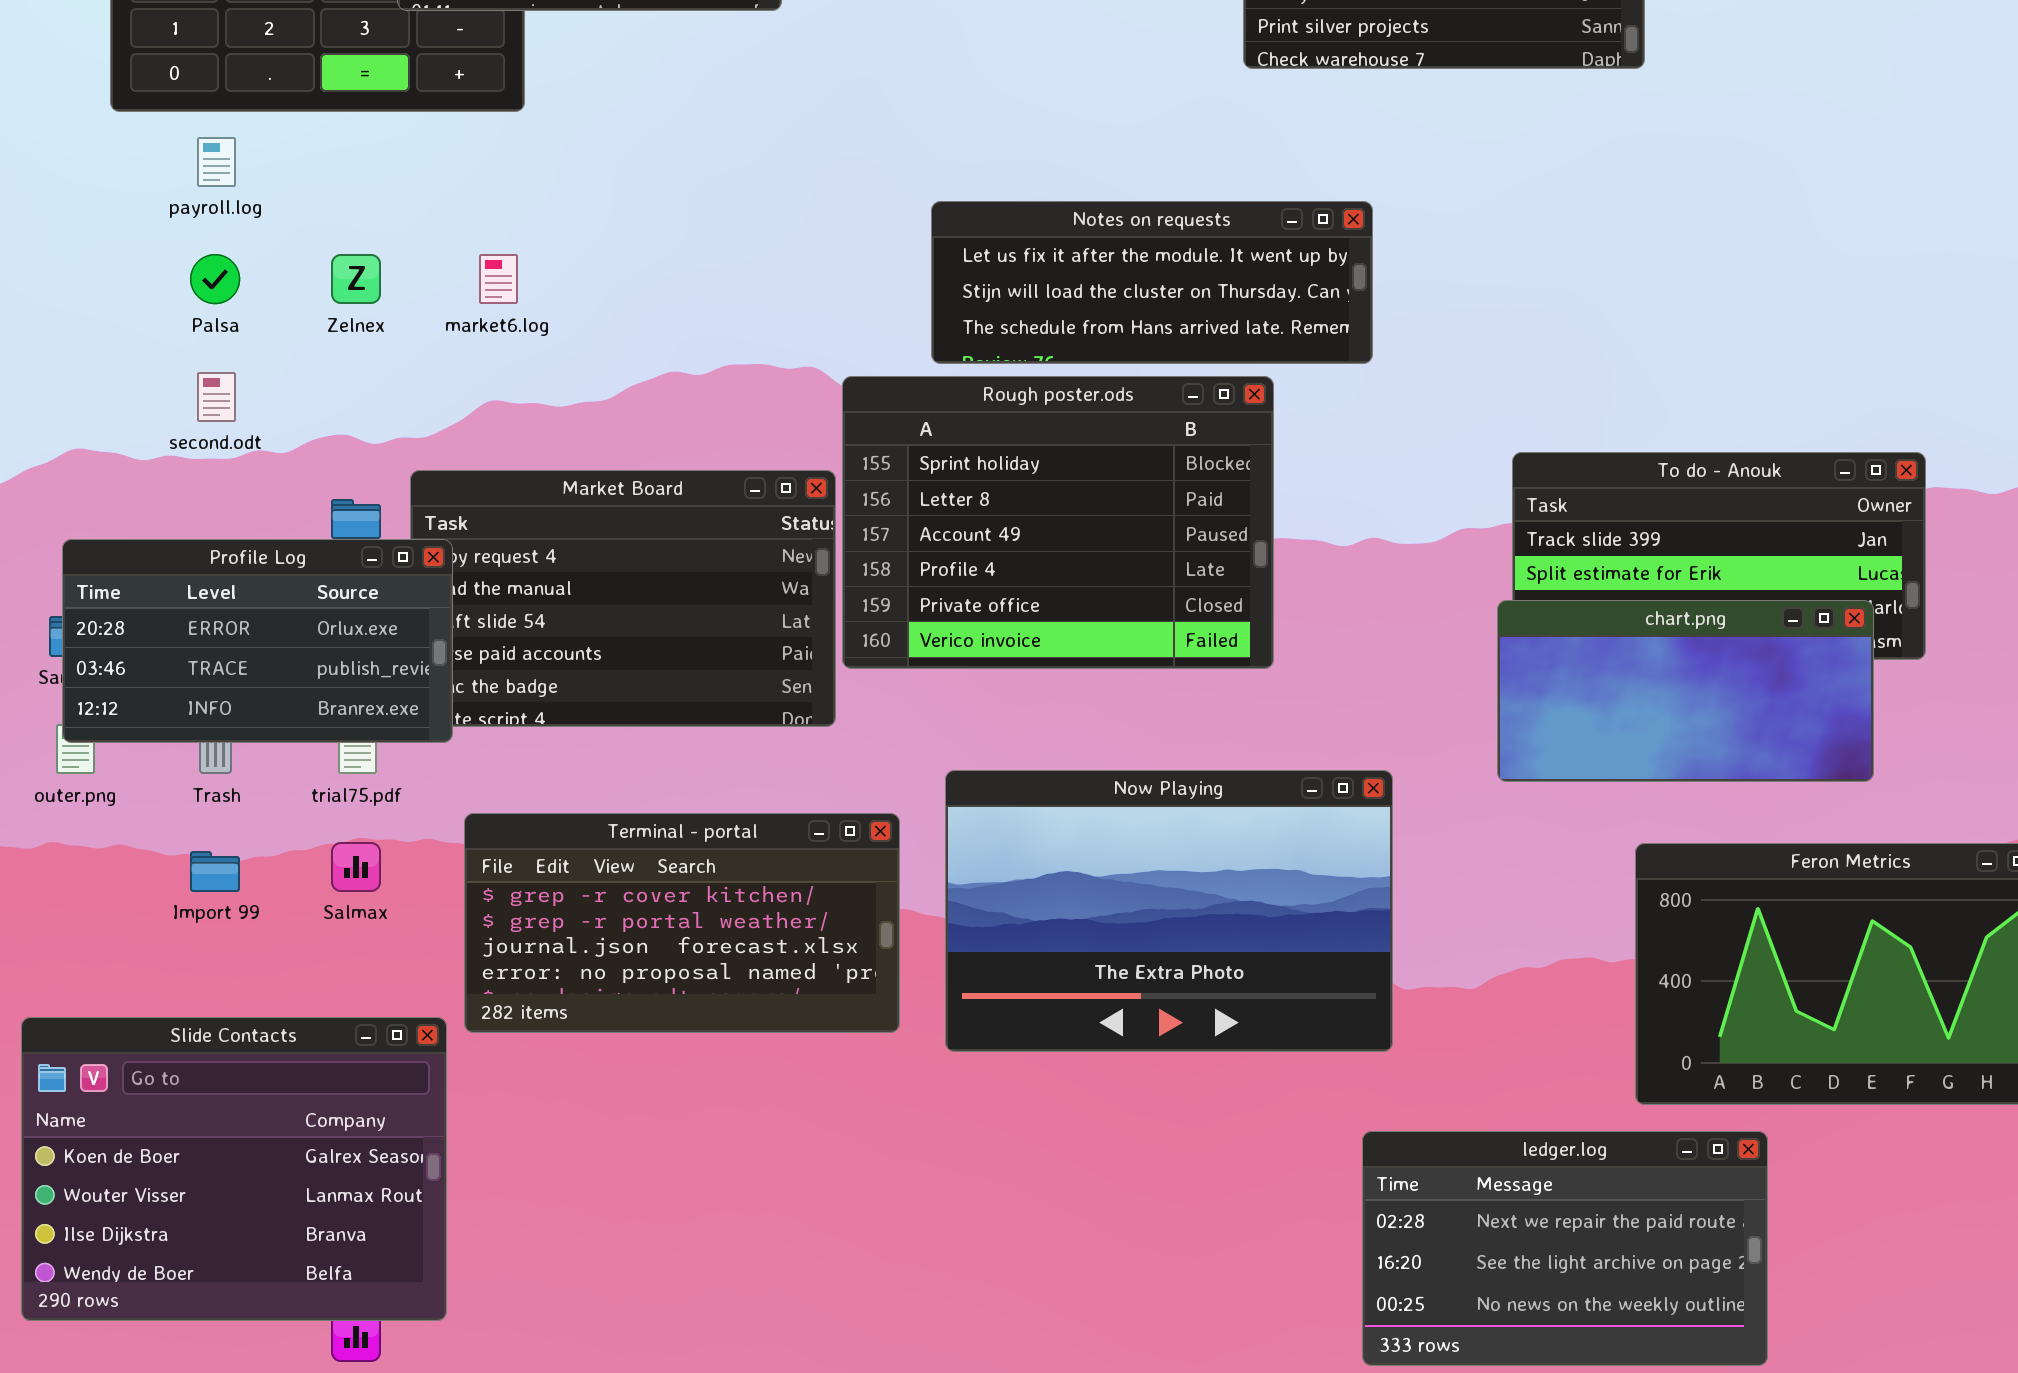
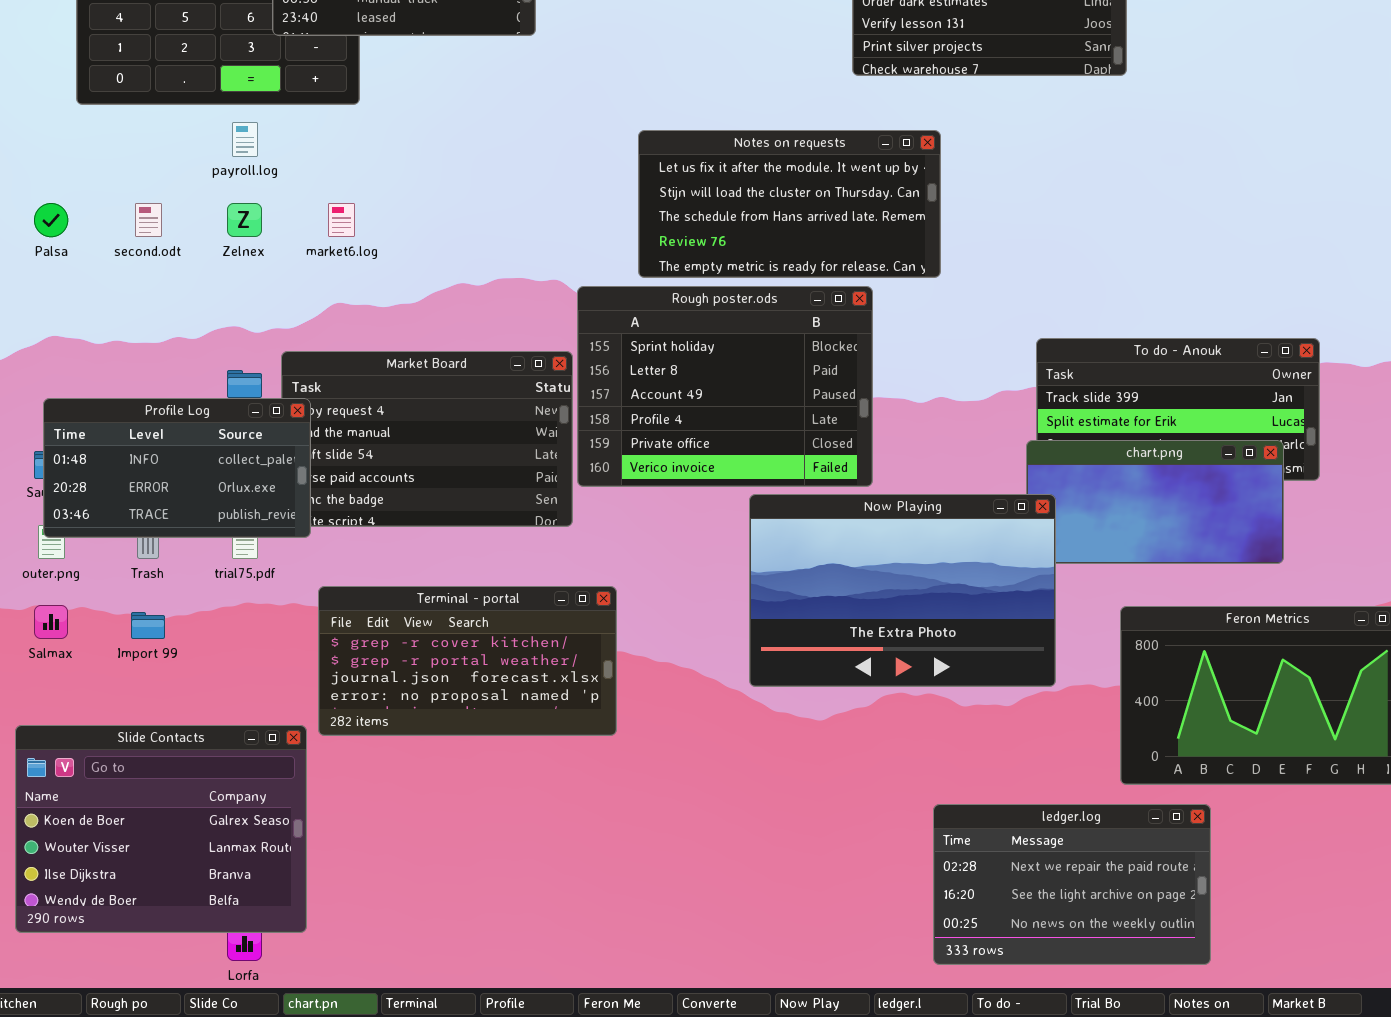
payroll.log: [197,137,236,187] -> [232,122,258,157], moved
Notes on requests: [931,201,1373,364] -> [638,130,941,278], resized
Palsa: [190,254,240,304] -> [34,203,68,237], moved
second.odt: [197,372,236,422] -> [135,203,162,237], moved
Profile Log: [62,539,453,743] -> [43,398,311,538], scrolled up 1 row
Now Playing: [945,770,1393,1052] -> [749,494,1056,687], moved
Salmax: [331,842,381,892] -> [34,605,68,639], moved

